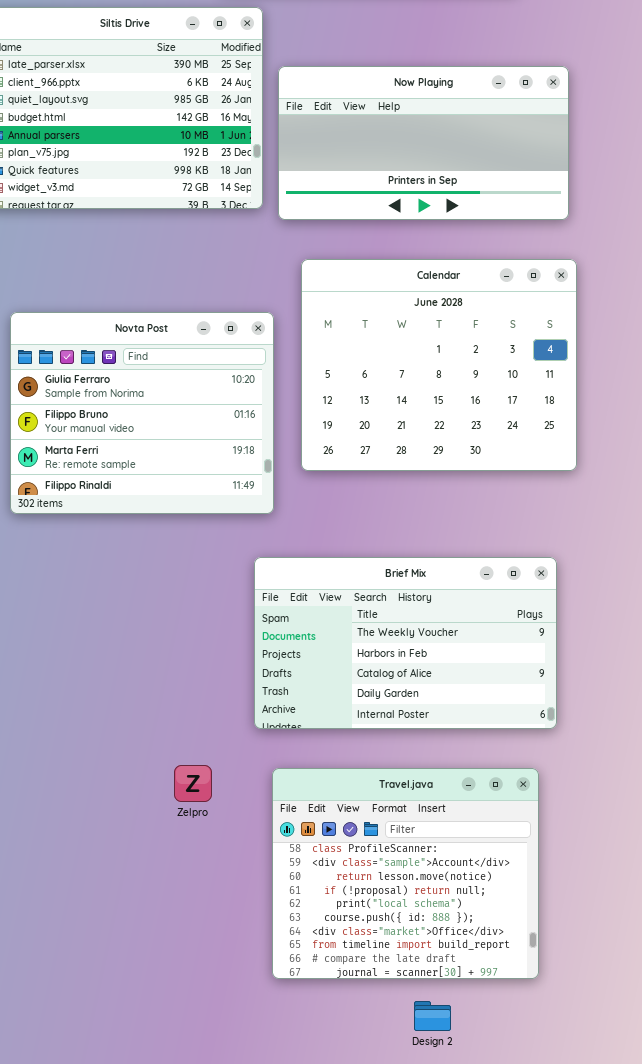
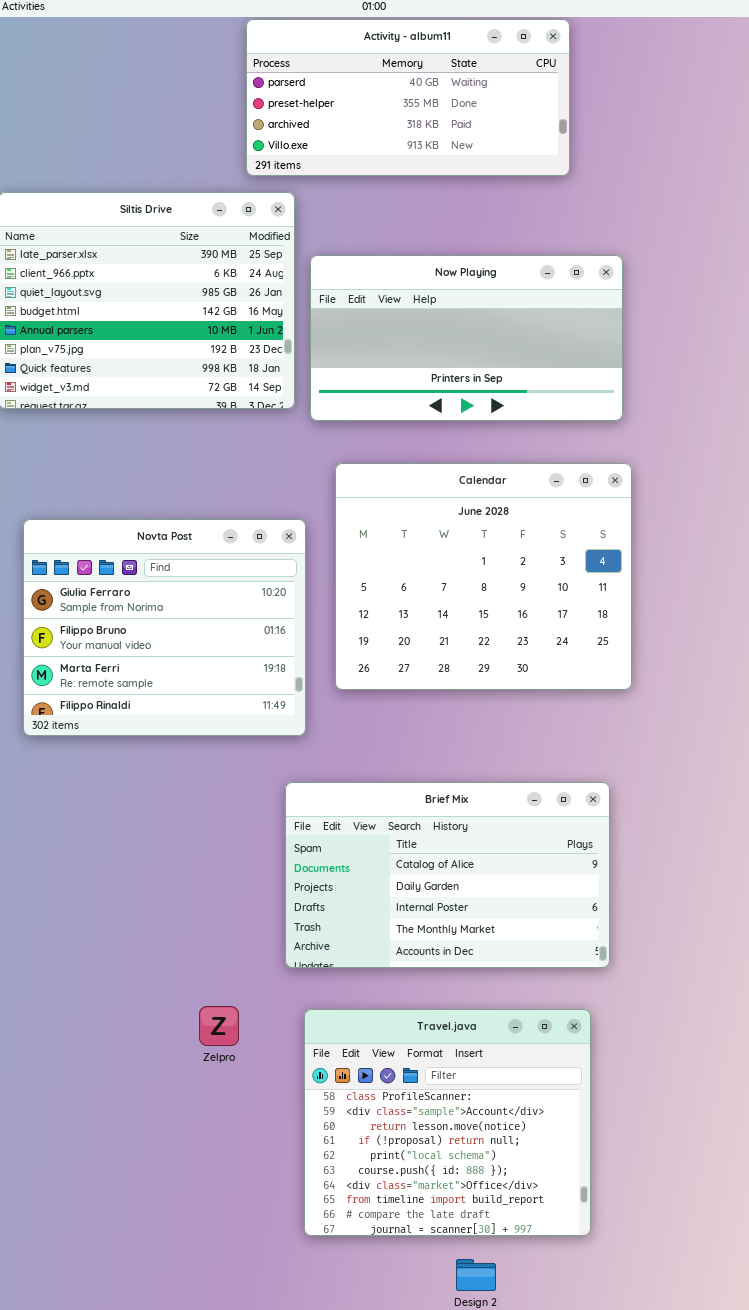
Brief Mix: [254,557,557,729] -> [285,782,610,968], scrolled down 2 rows

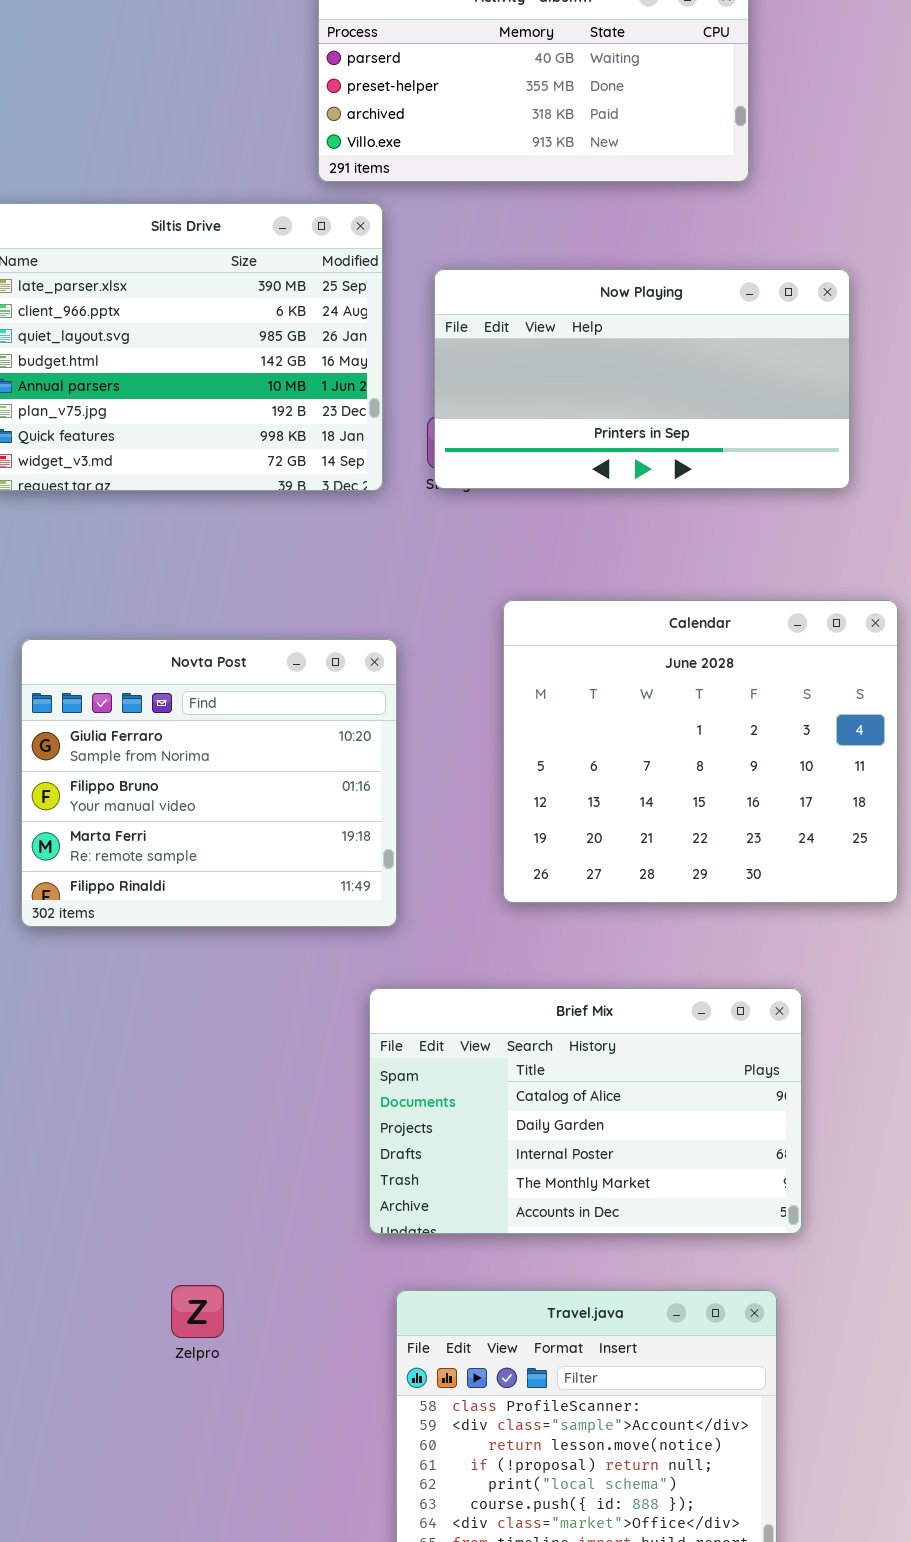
Now Playing: [310,255,623,421] -> [434,269,850,489], moved
Calendar: [335,463,632,690] -> [503,600,898,903], moved
Zelpro: [199,1006,239,1046] -> [171,1285,224,1338], moved

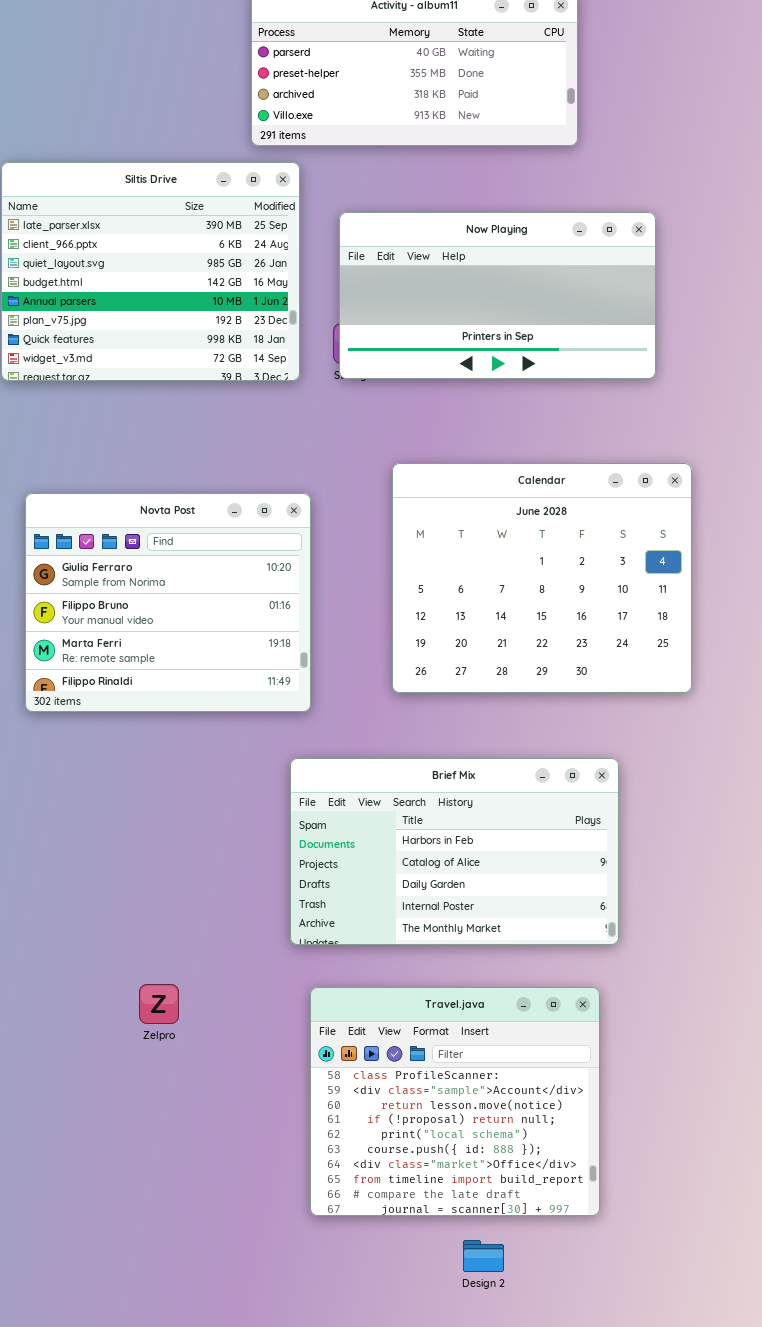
Brief Mix: [369,988,802,1234] -> [290,758,619,945], scrolled up 1 row

